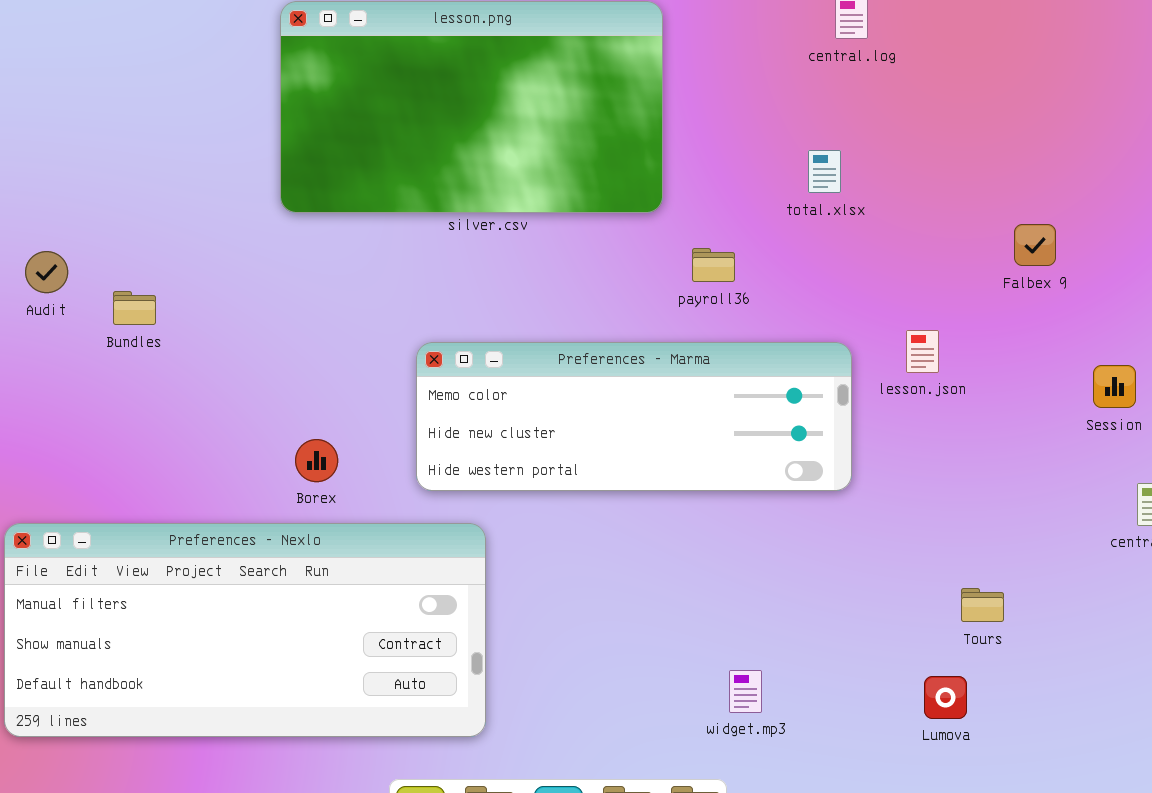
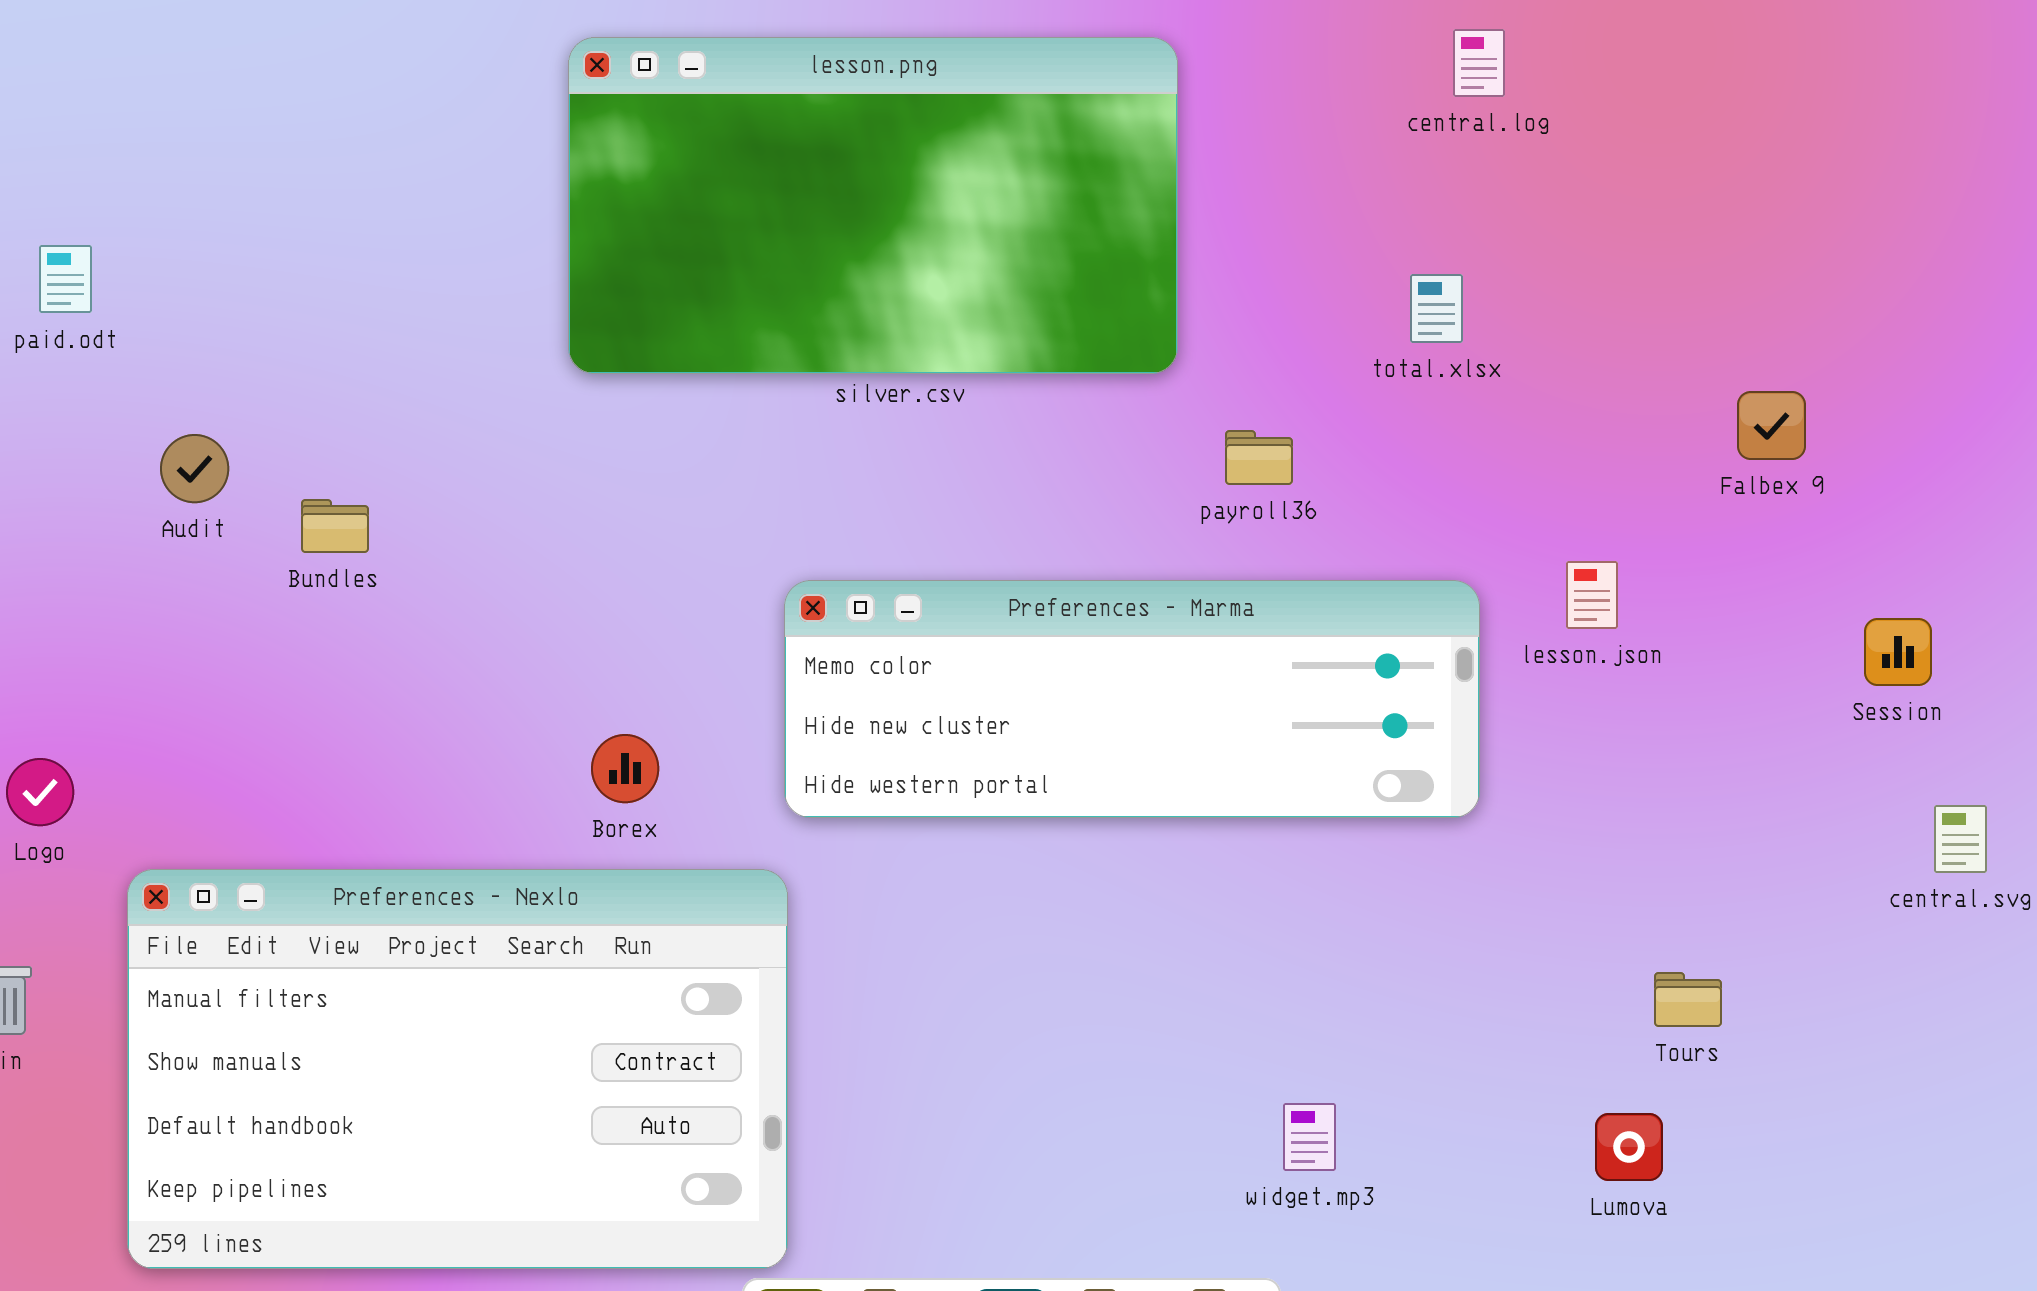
Preferences - Nexlo: [4,523,486,737] -> [127,869,788,1269], resized

